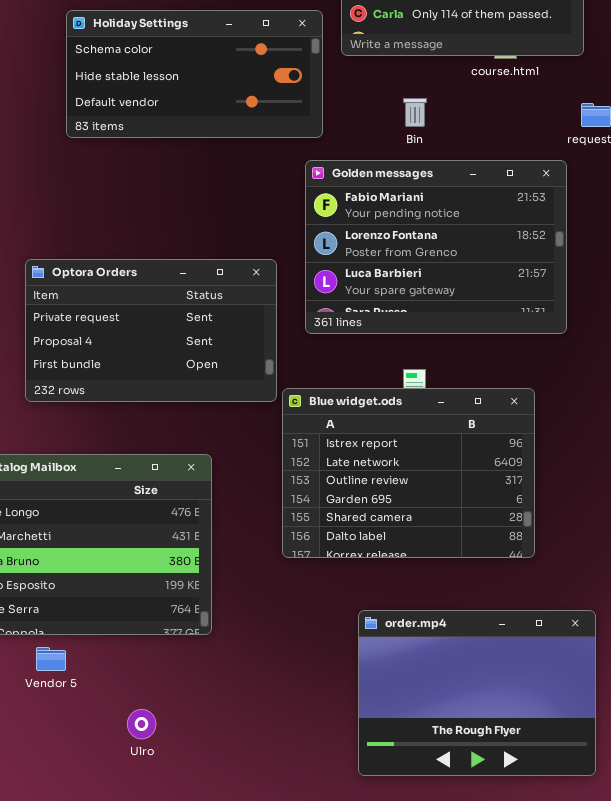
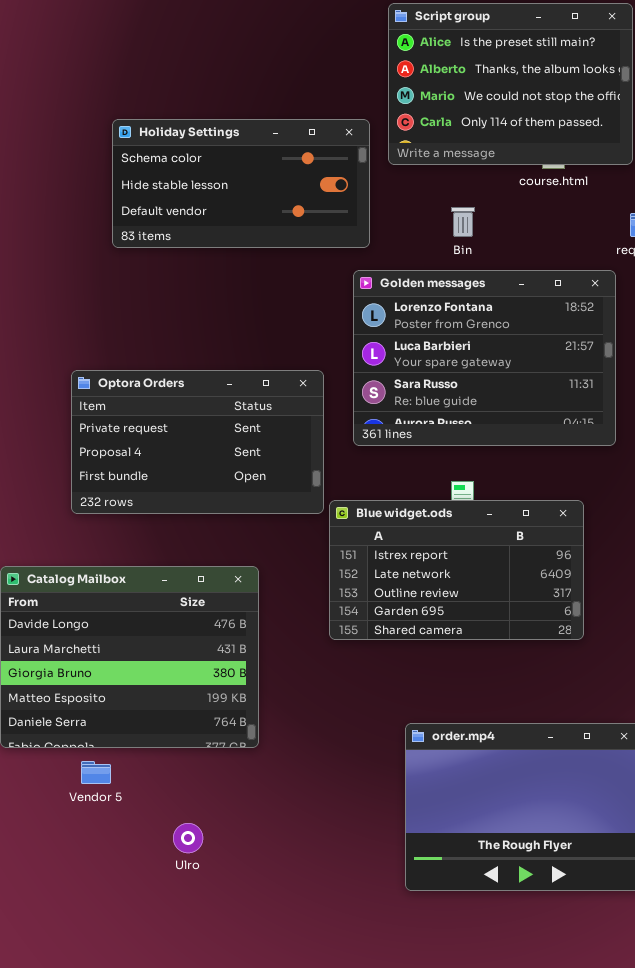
Golden messages: [305,160,567,334] -> [353,270,616,446], scrolled down 1 row
Blue widget.ods: [282,388,535,558] -> [329,500,584,640], resized

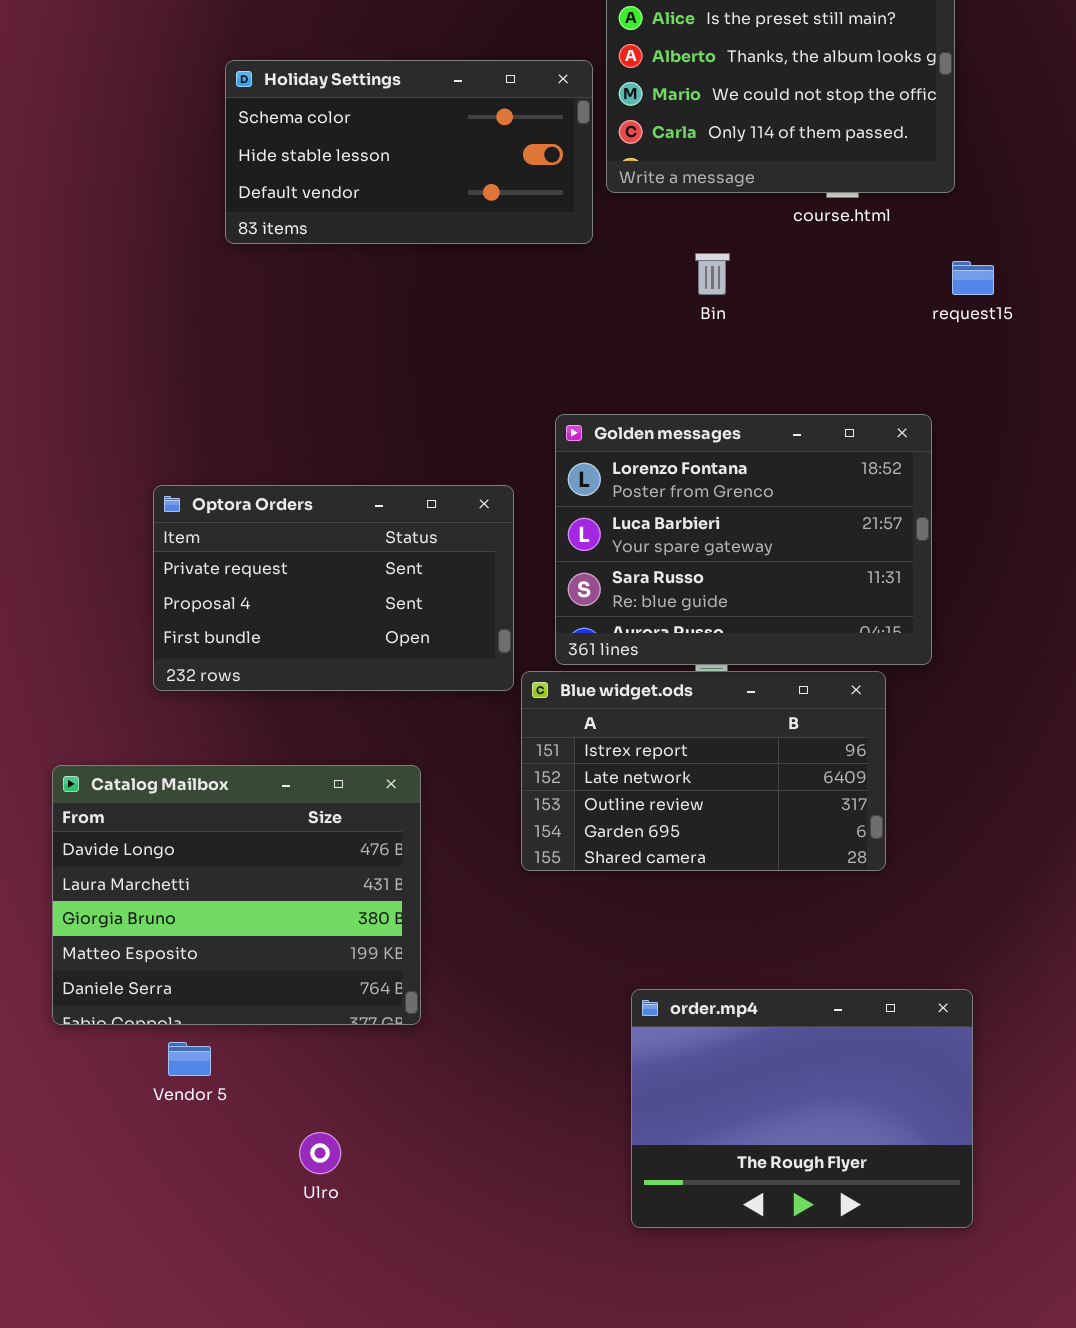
Holiday Settings: [112,119,370,248] -> [225,60,593,244], moved
Golden messages: [353,270,616,446] -> [555,414,932,665], moved

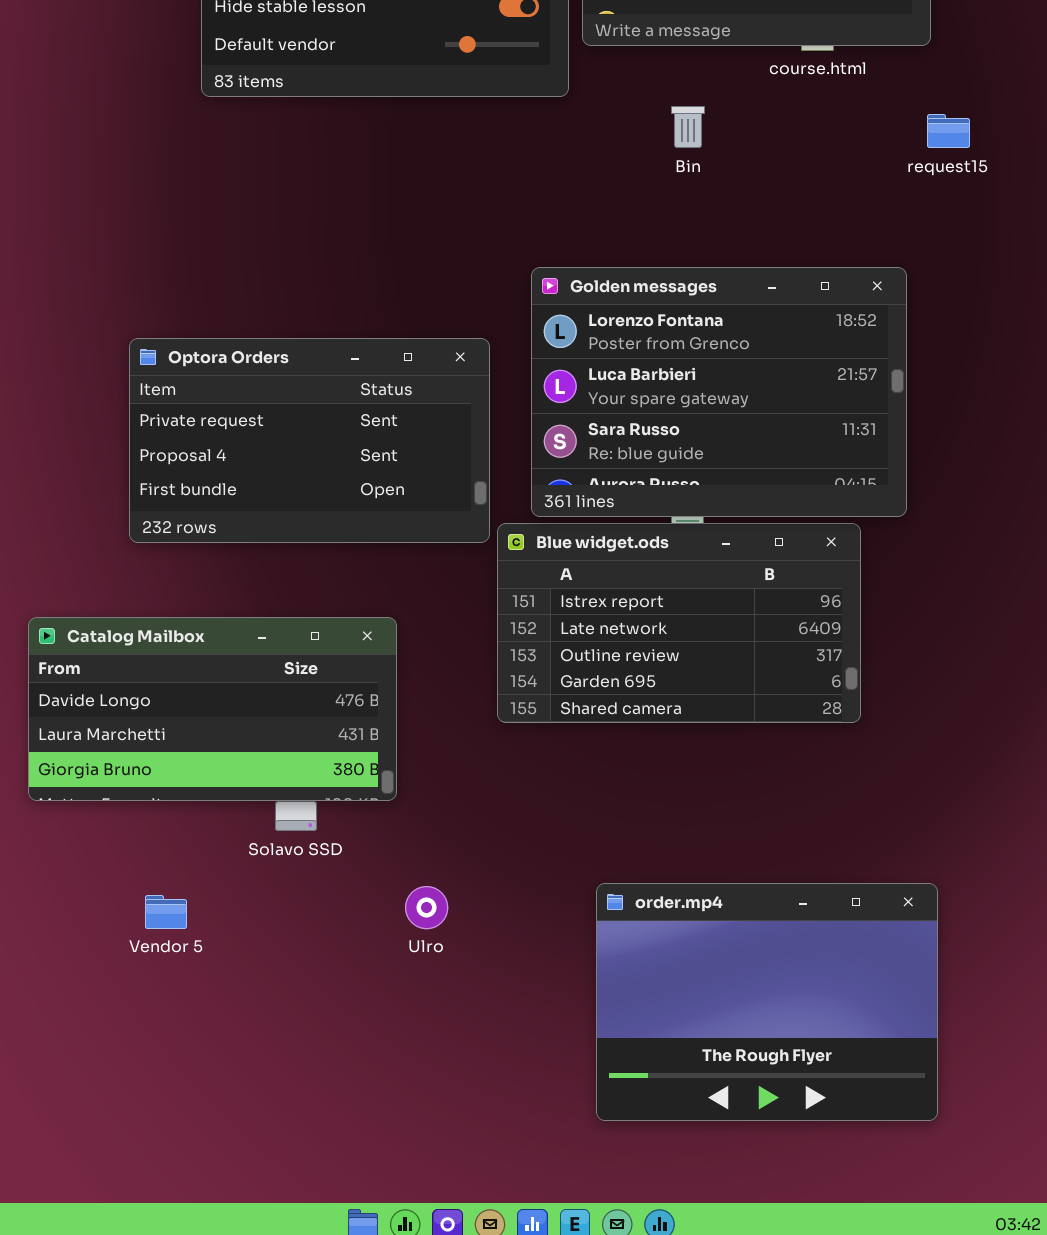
Catalog Mailbox: [52,765,421,1025] -> [28,617,397,801], resized
order.mp4: [631,989,973,1228] -> [596,883,938,1121], moved
Ulro: [299,1132,341,1174] -> [405,886,448,929], moved

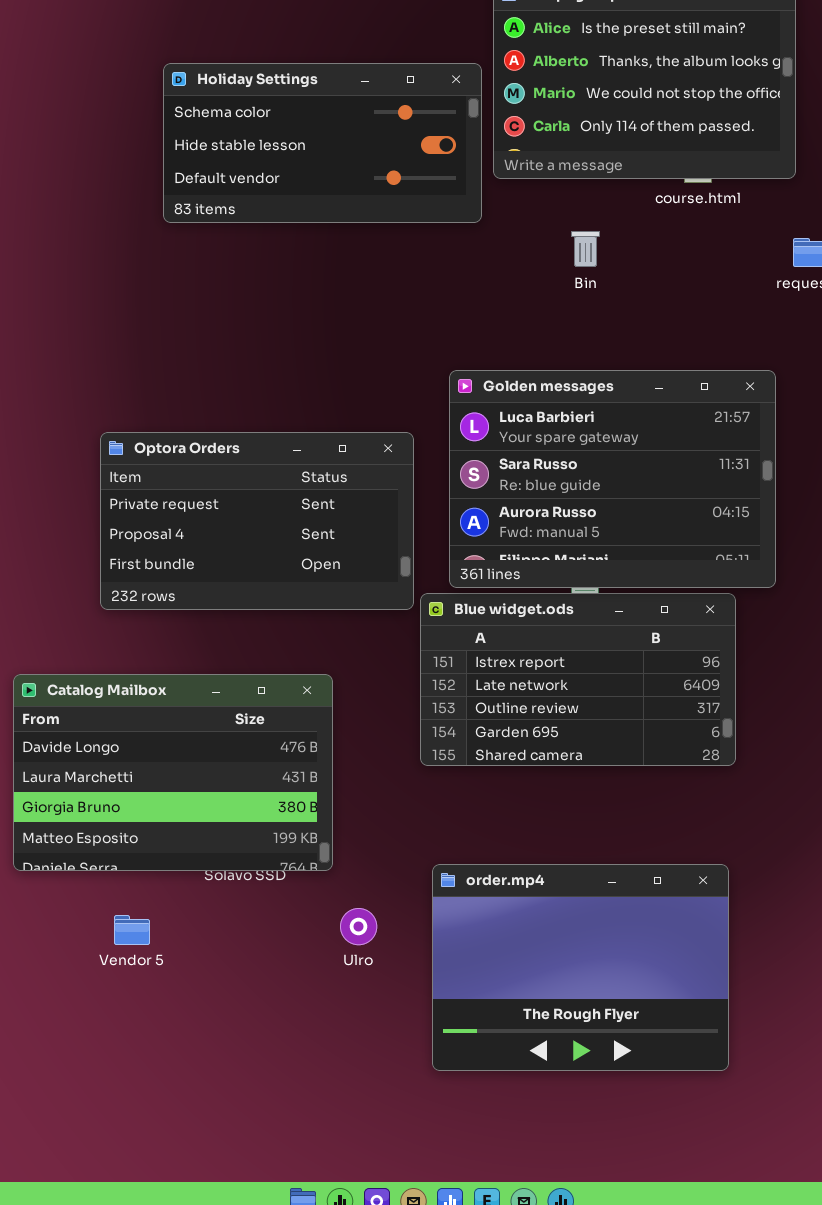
Golden messages: [531,267,907,517] -> [449,370,776,588], scrolled down 1 row
Catalog Mailbox: [28,617,397,801] -> [13,674,333,871], resized
order.mp4: [596,883,938,1121] -> [432,864,729,1071], moved

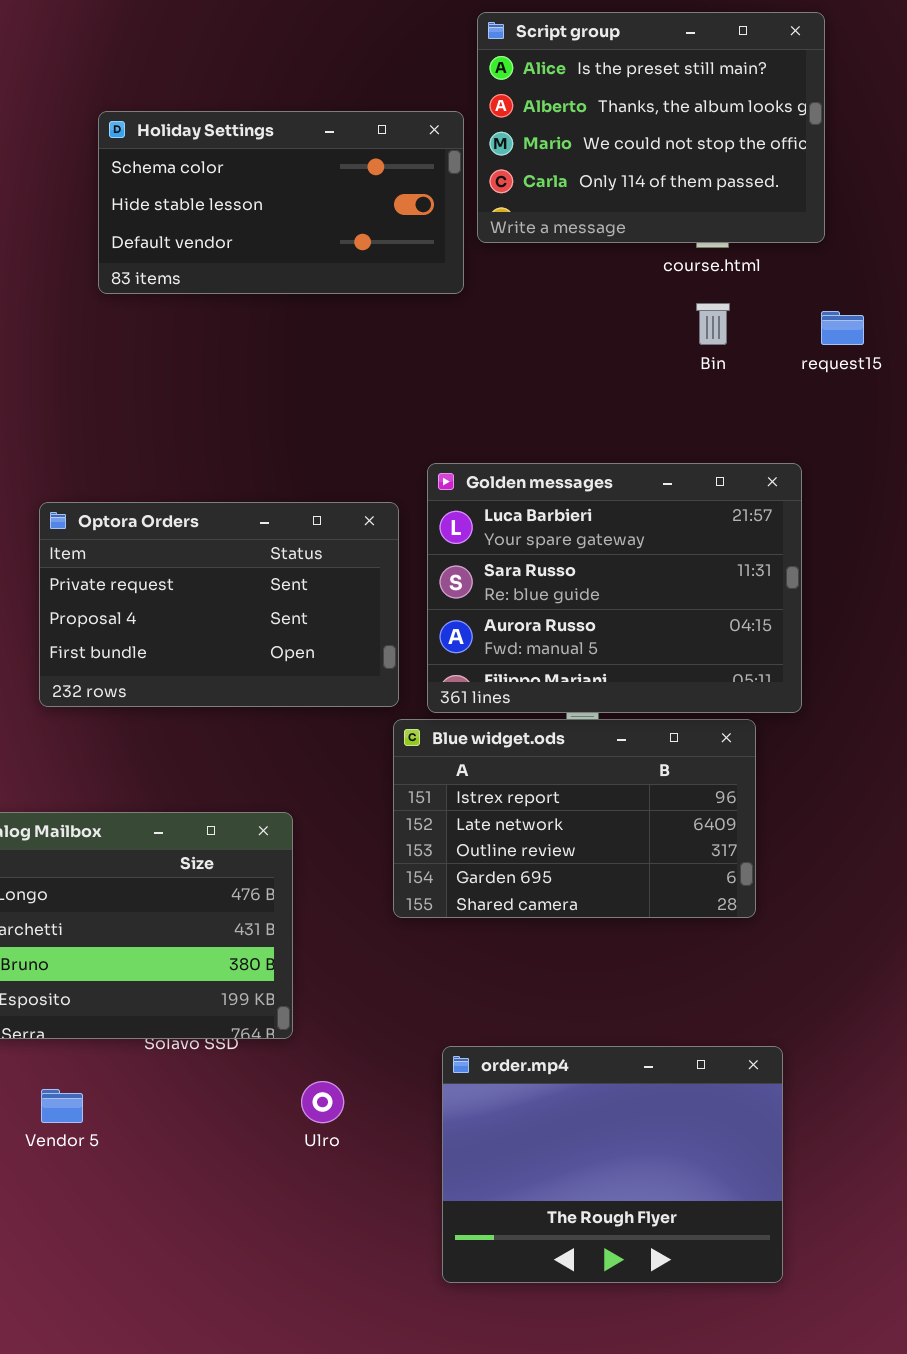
Bin: [571,231,600,267] -> [696,303,730,345], moved
Optora Orders: [100,432,414,610] -> [39,502,399,707], moved
order.mp4: [432,864,729,1071] -> [442,1046,783,1283], moved

